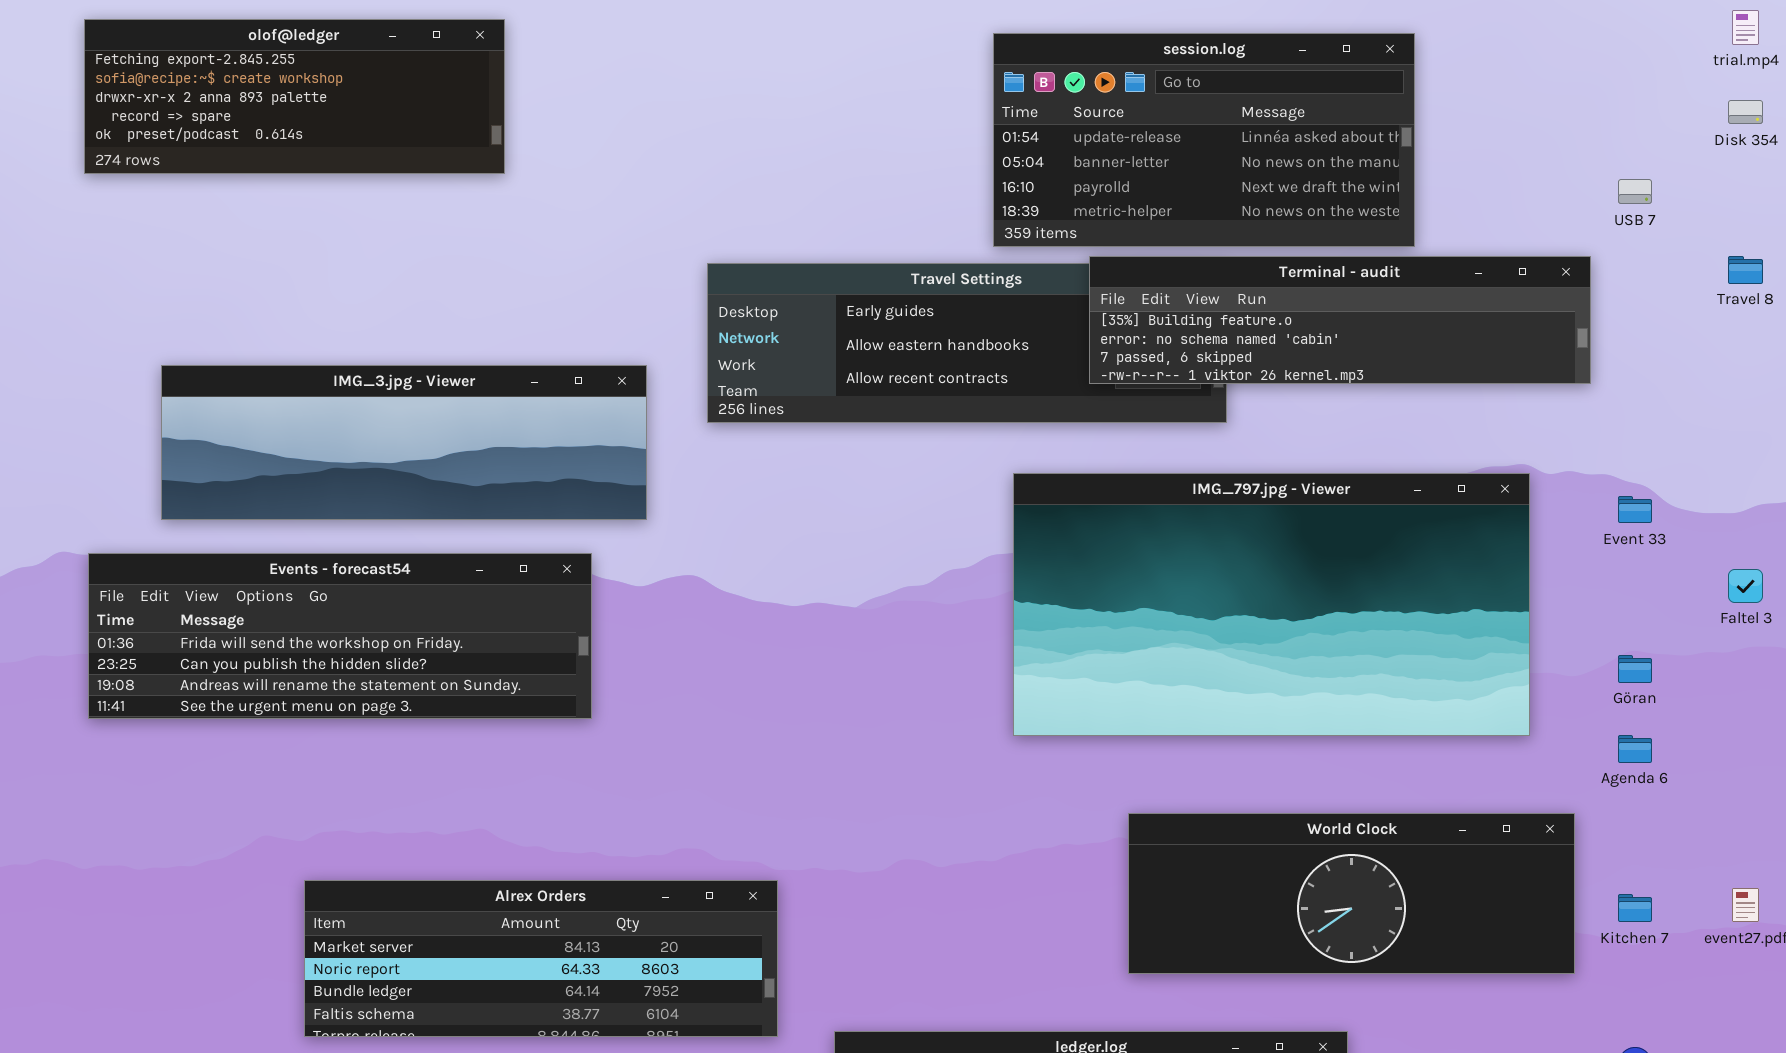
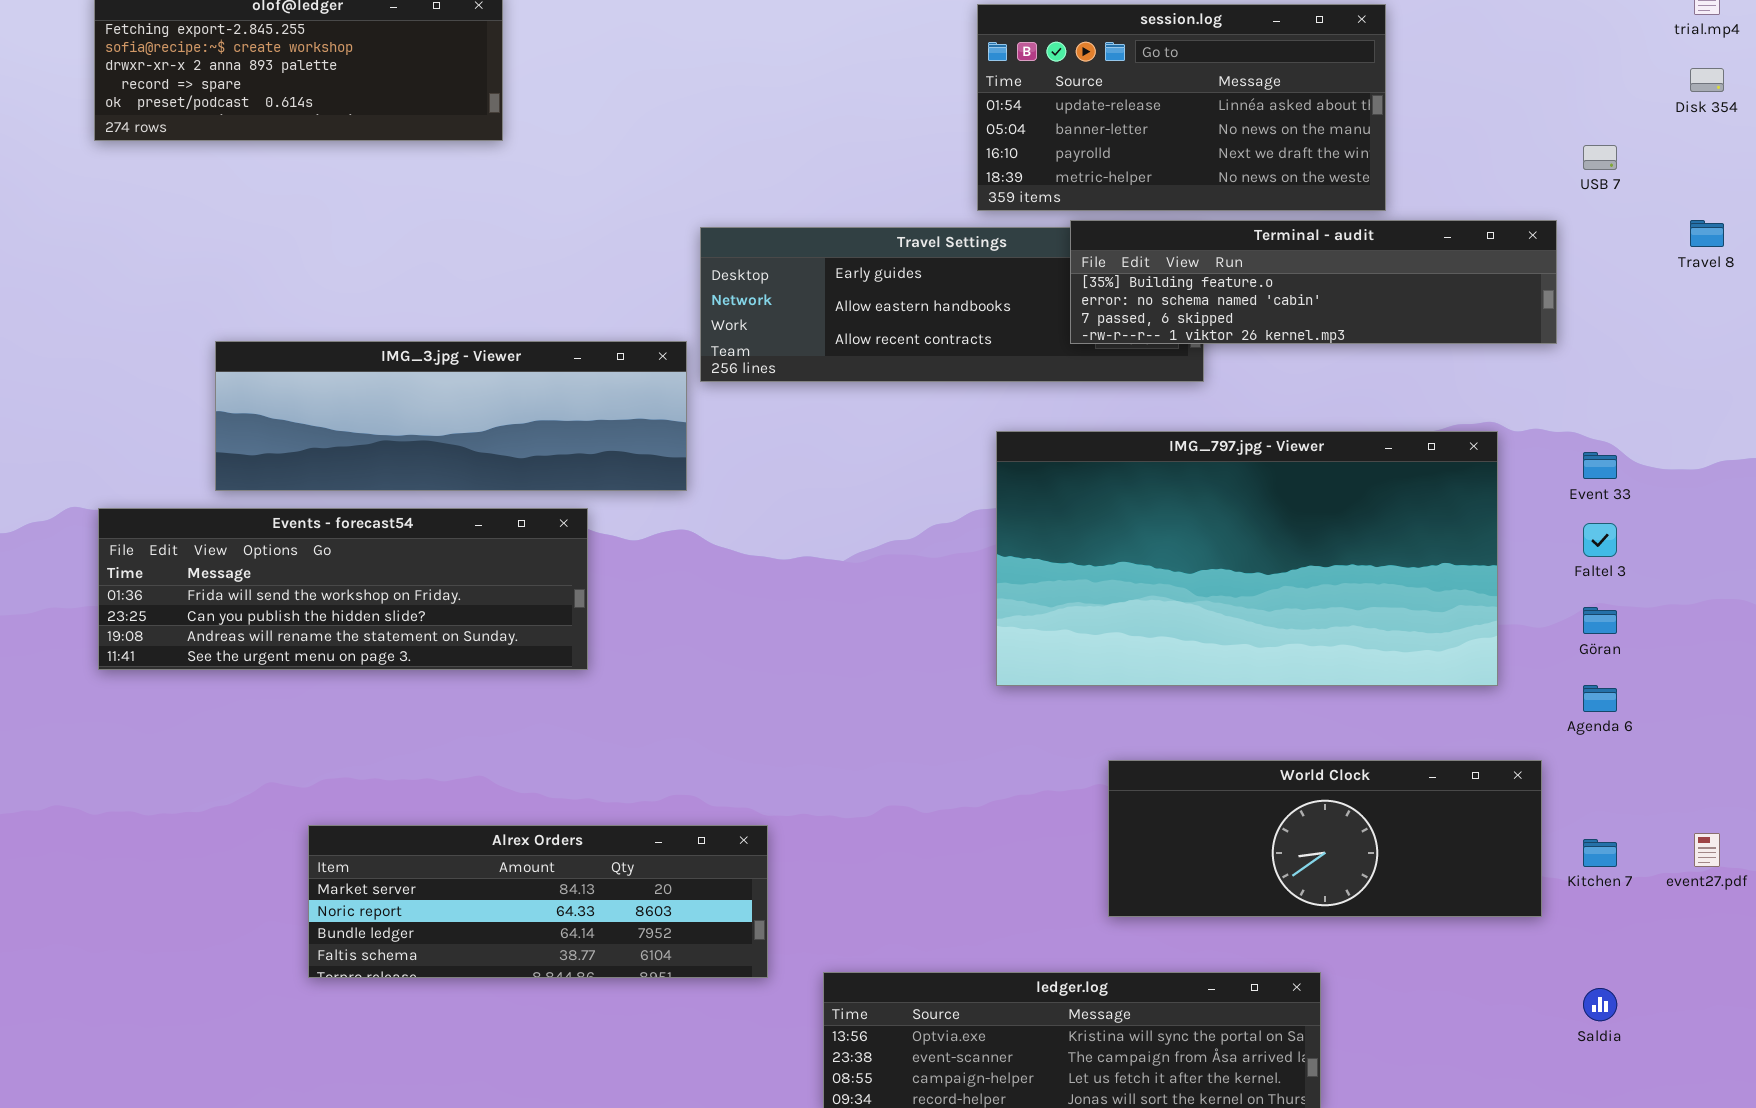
IMG_3.jpg - Viewer: [161,365,647,520] -> [215,341,687,491], moved
Faltel 3: [1728,569,1763,603] -> [1583,523,1617,557], moved

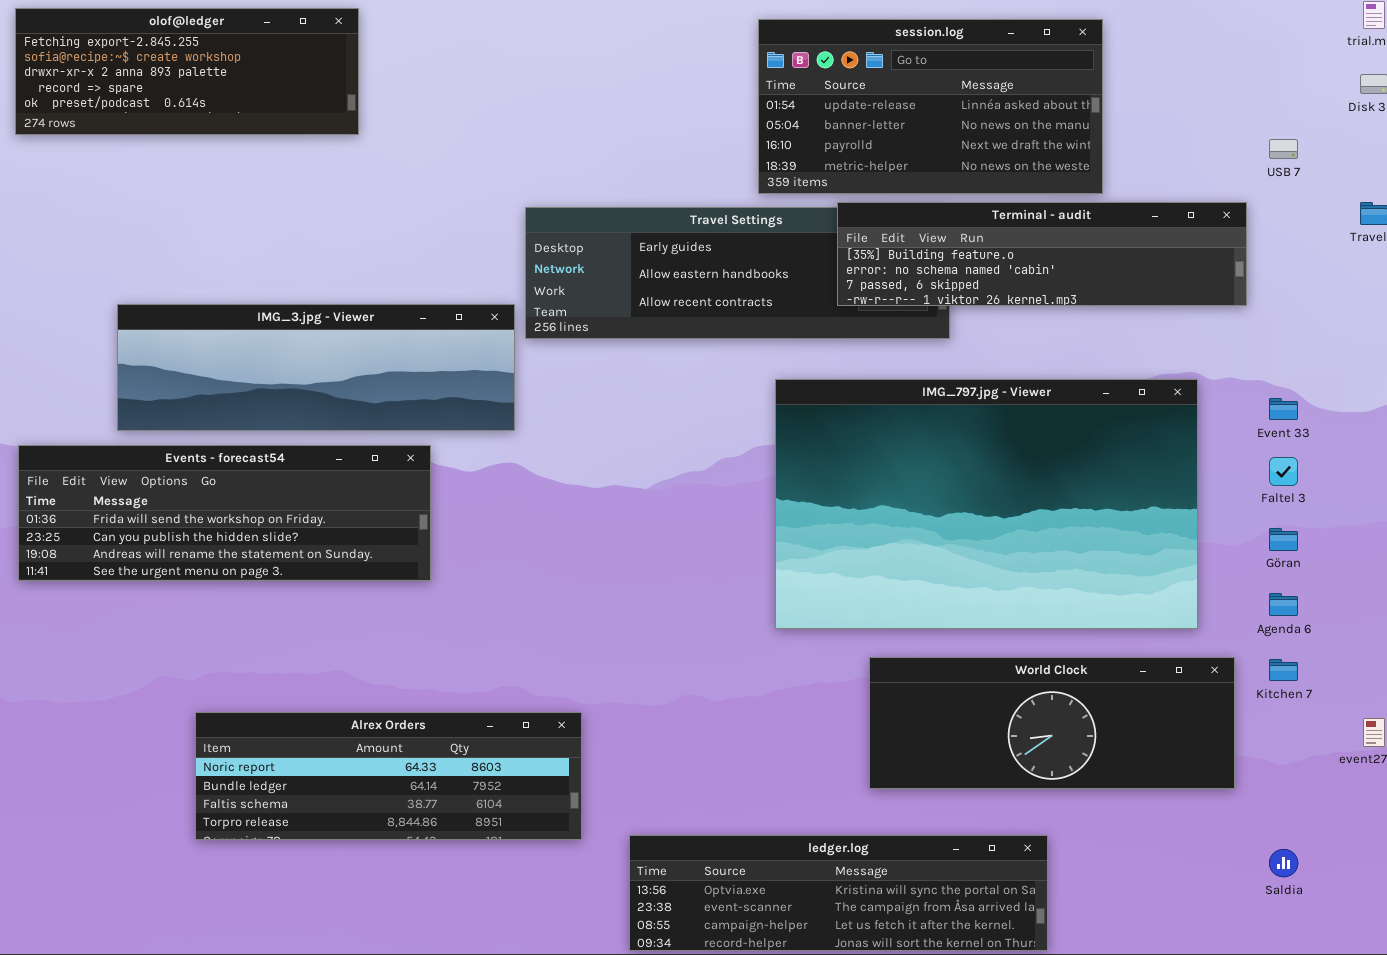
IMG_797.jpg - Viewer: [996,431,1498,686] -> [775,379,1198,629], resized
Alrex Orders: [308,825,768,978] -> [195,712,582,840], scrolled down 1 row
Kitchen 7: [1583,839,1617,867] -> [1269,659,1298,681], moved

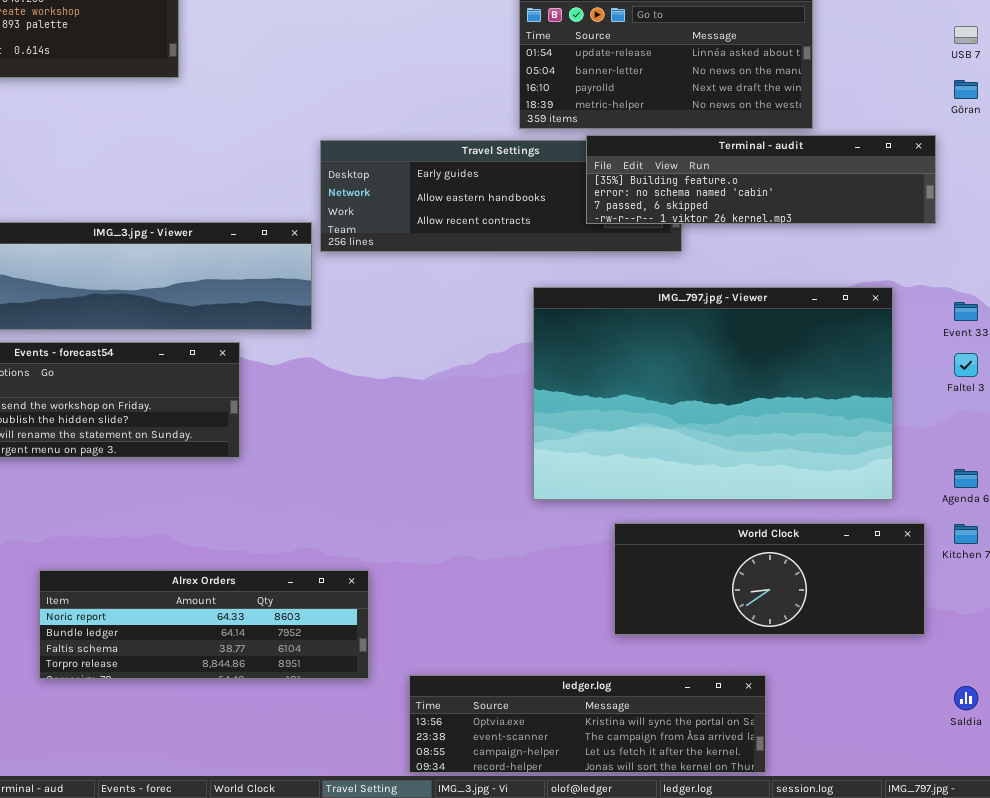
USB 7: [1269,139,1298,159] -> [954,26,978,44], moved
Göran: [1269,528,1298,551] -> [954,80,978,99], moved

